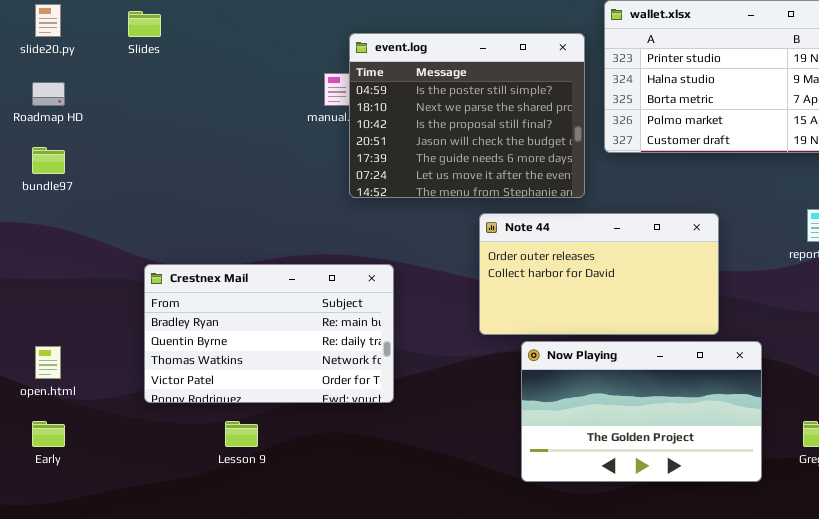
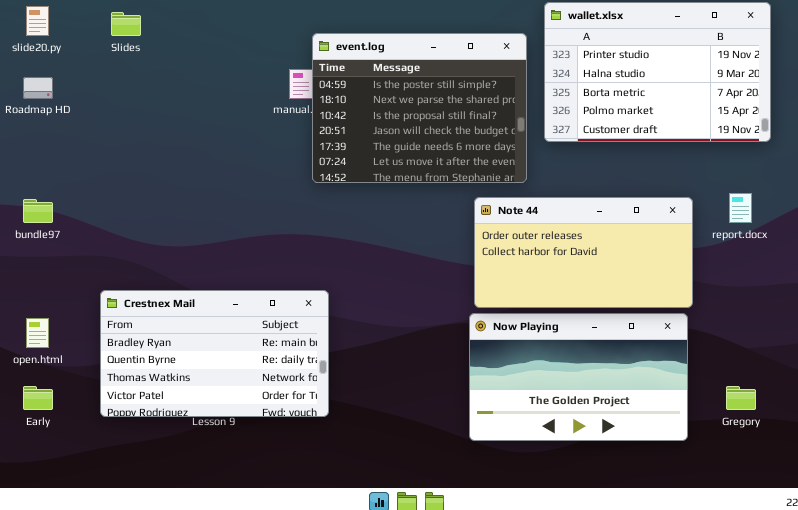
bundle97: [32,147,65,174] -> [23,199,53,223], moved
Note 44: [479,213,719,335] -> [474,197,693,308], moved
Crestnex Mail: [144,264,394,403] -> [100,290,329,417], moved

